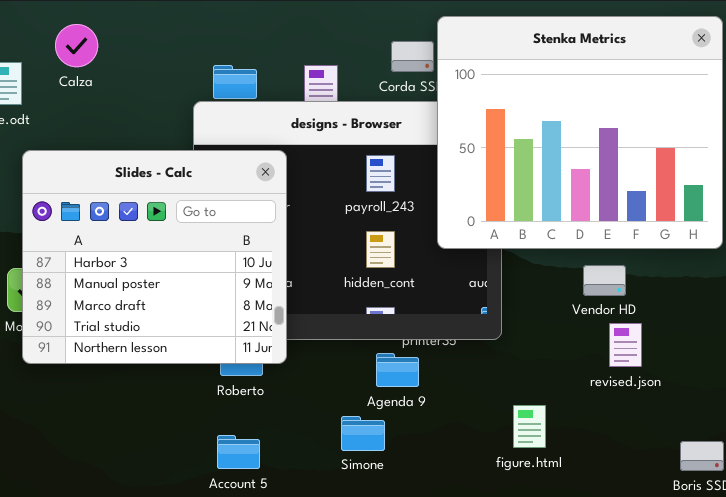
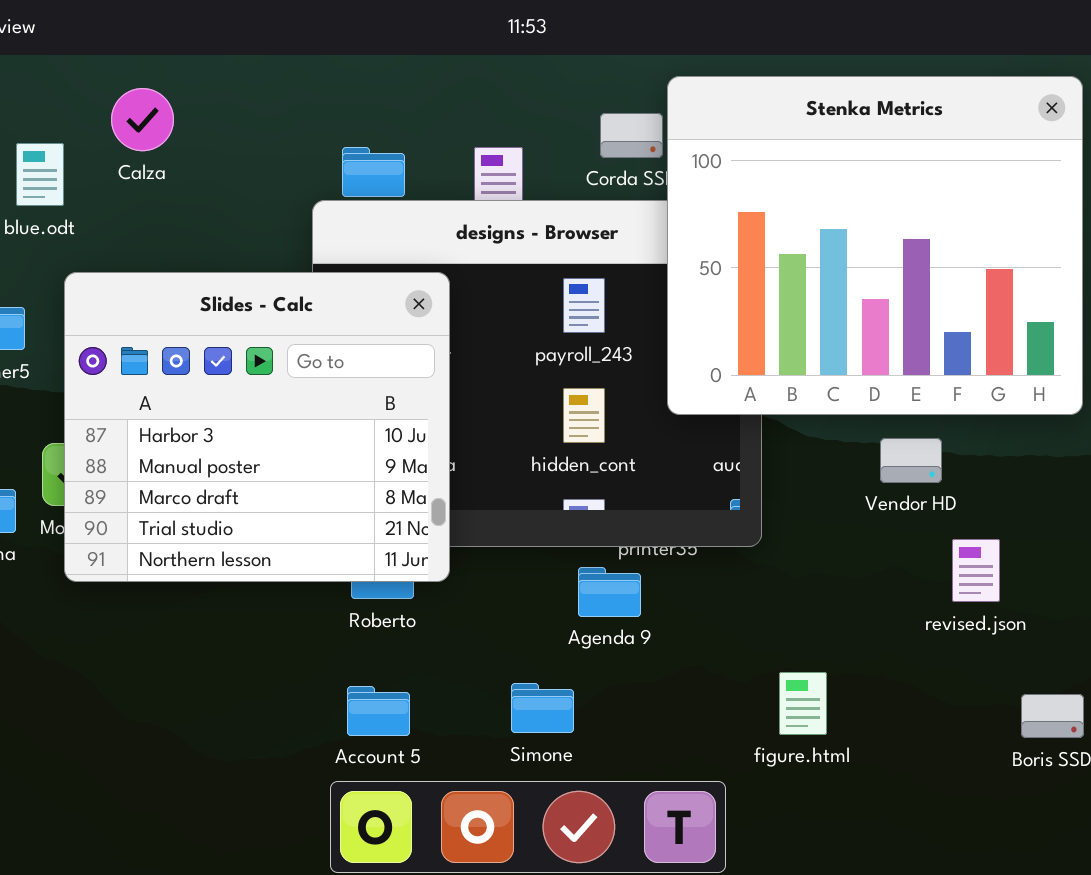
revised.json: [609,323,642,367] -> [952,539,1000,602], moved
figure.html: [513,405,546,448] -> [779,672,827,735], moved
Simone: [341,416,385,451] -> [511,683,574,733], moved

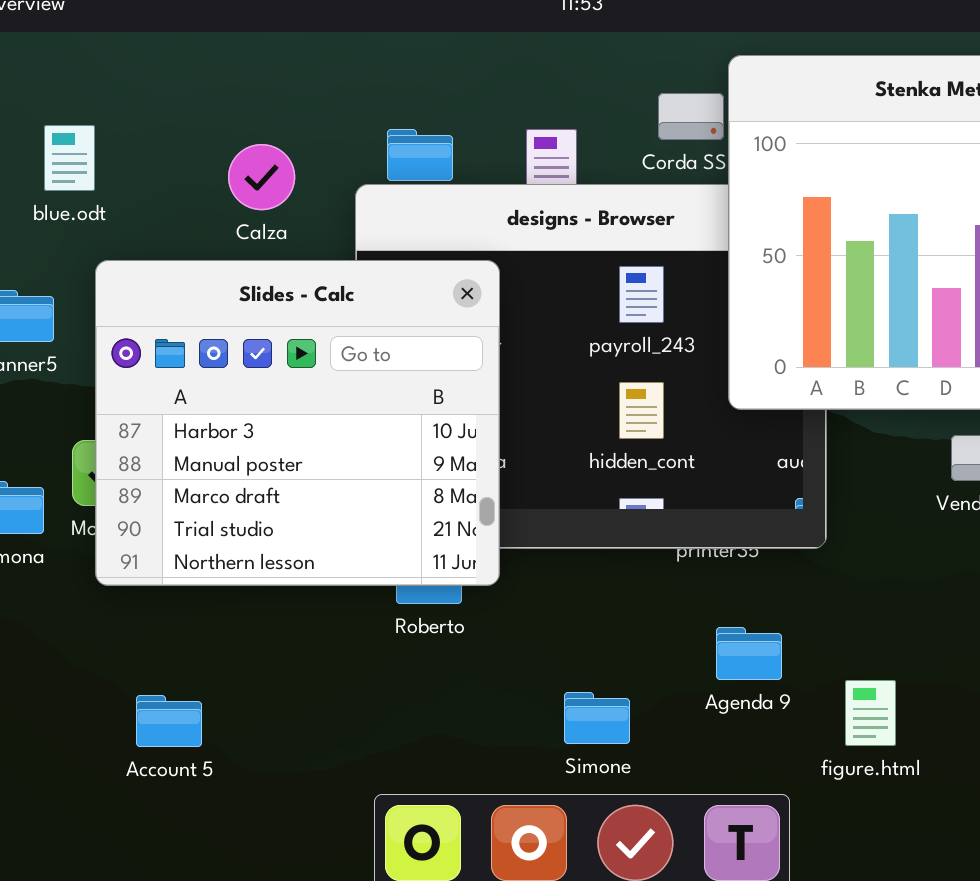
Calza: [111,88,174,151] -> [228,144,295,210], moved
Agenda 9: [578,567,641,617] -> [716,627,782,680], moved
Account 5: [347,686,410,736] -> [136,695,202,747], moved

